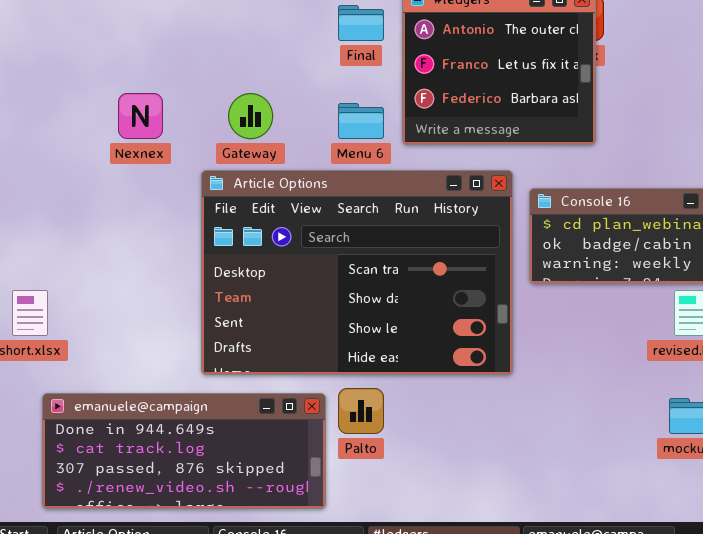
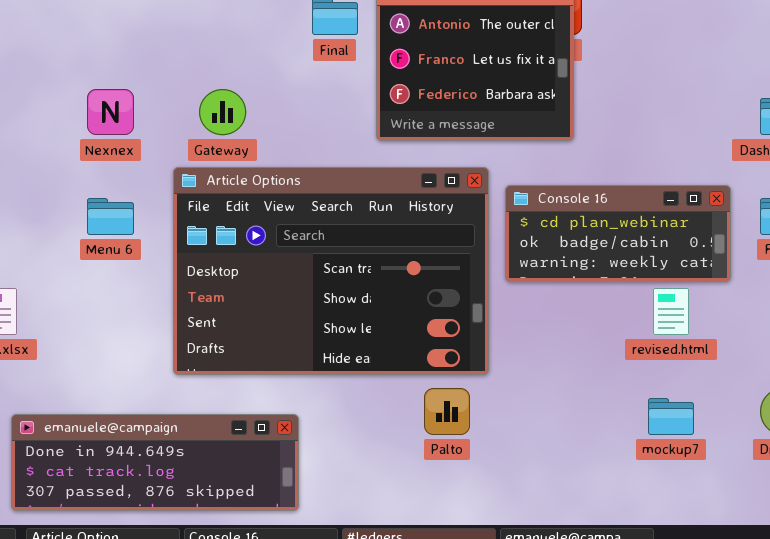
Menu 6: [338,103,384,139] -> [87,198,134,235], moved
Palto: [338,388,384,434] -> [424,388,470,435], moved
emanuele@campaign: [42,393,326,509] -> [11,414,299,511], resized

